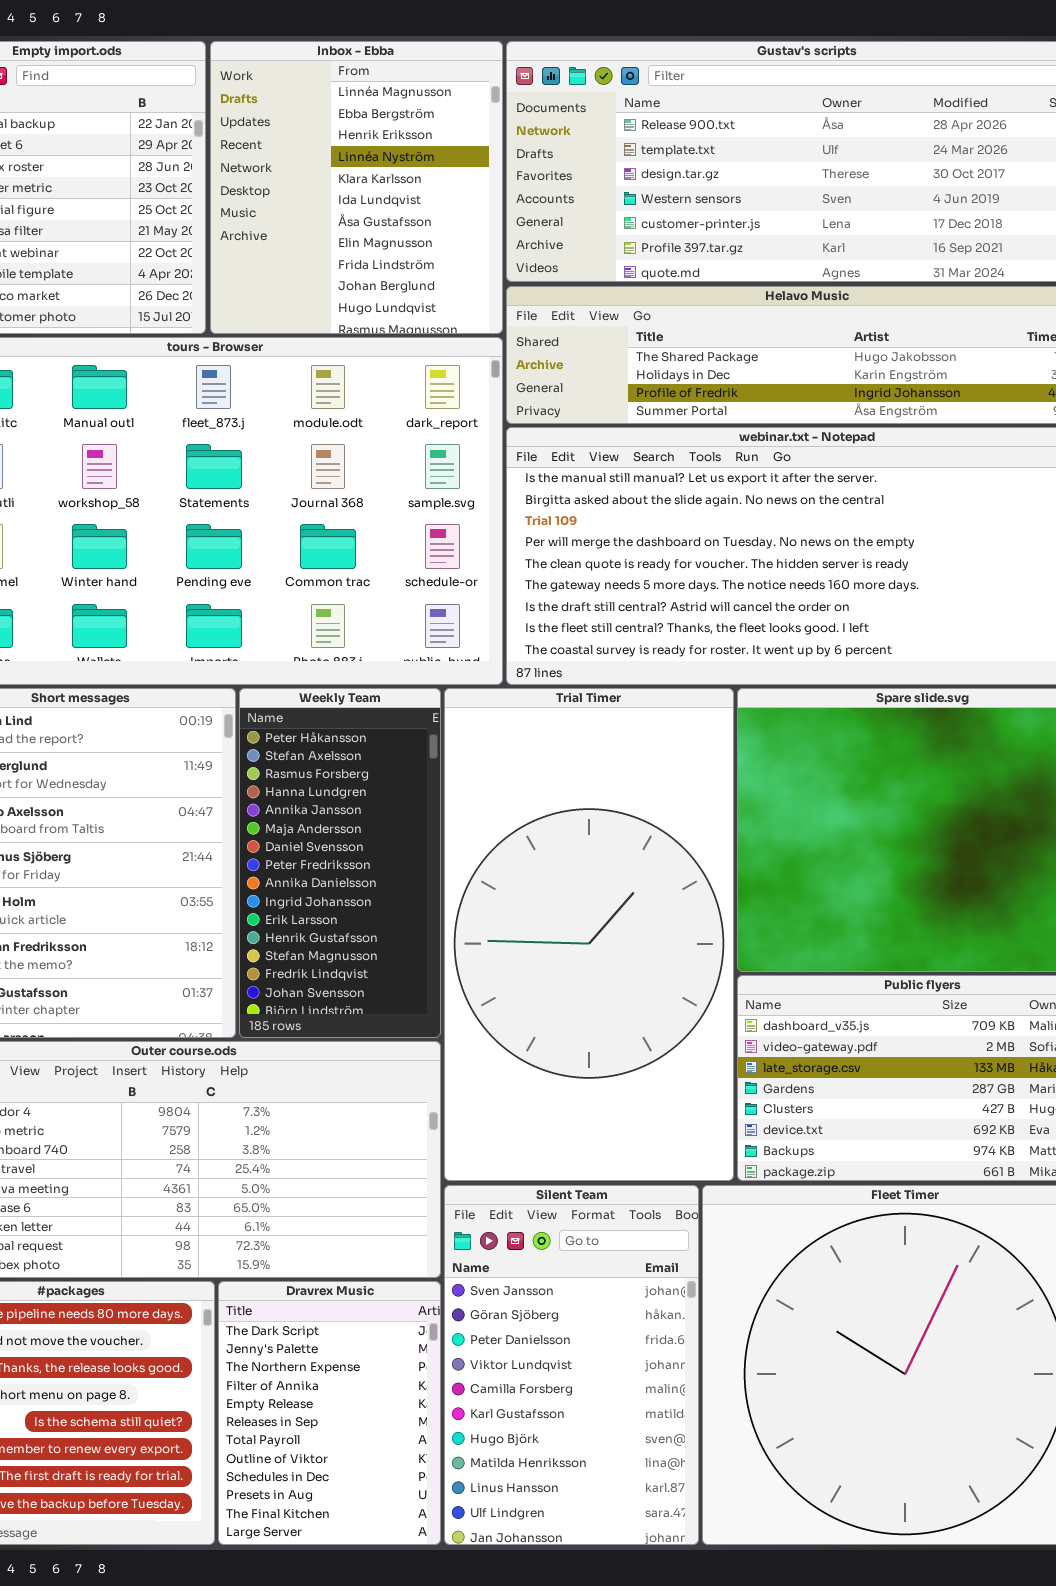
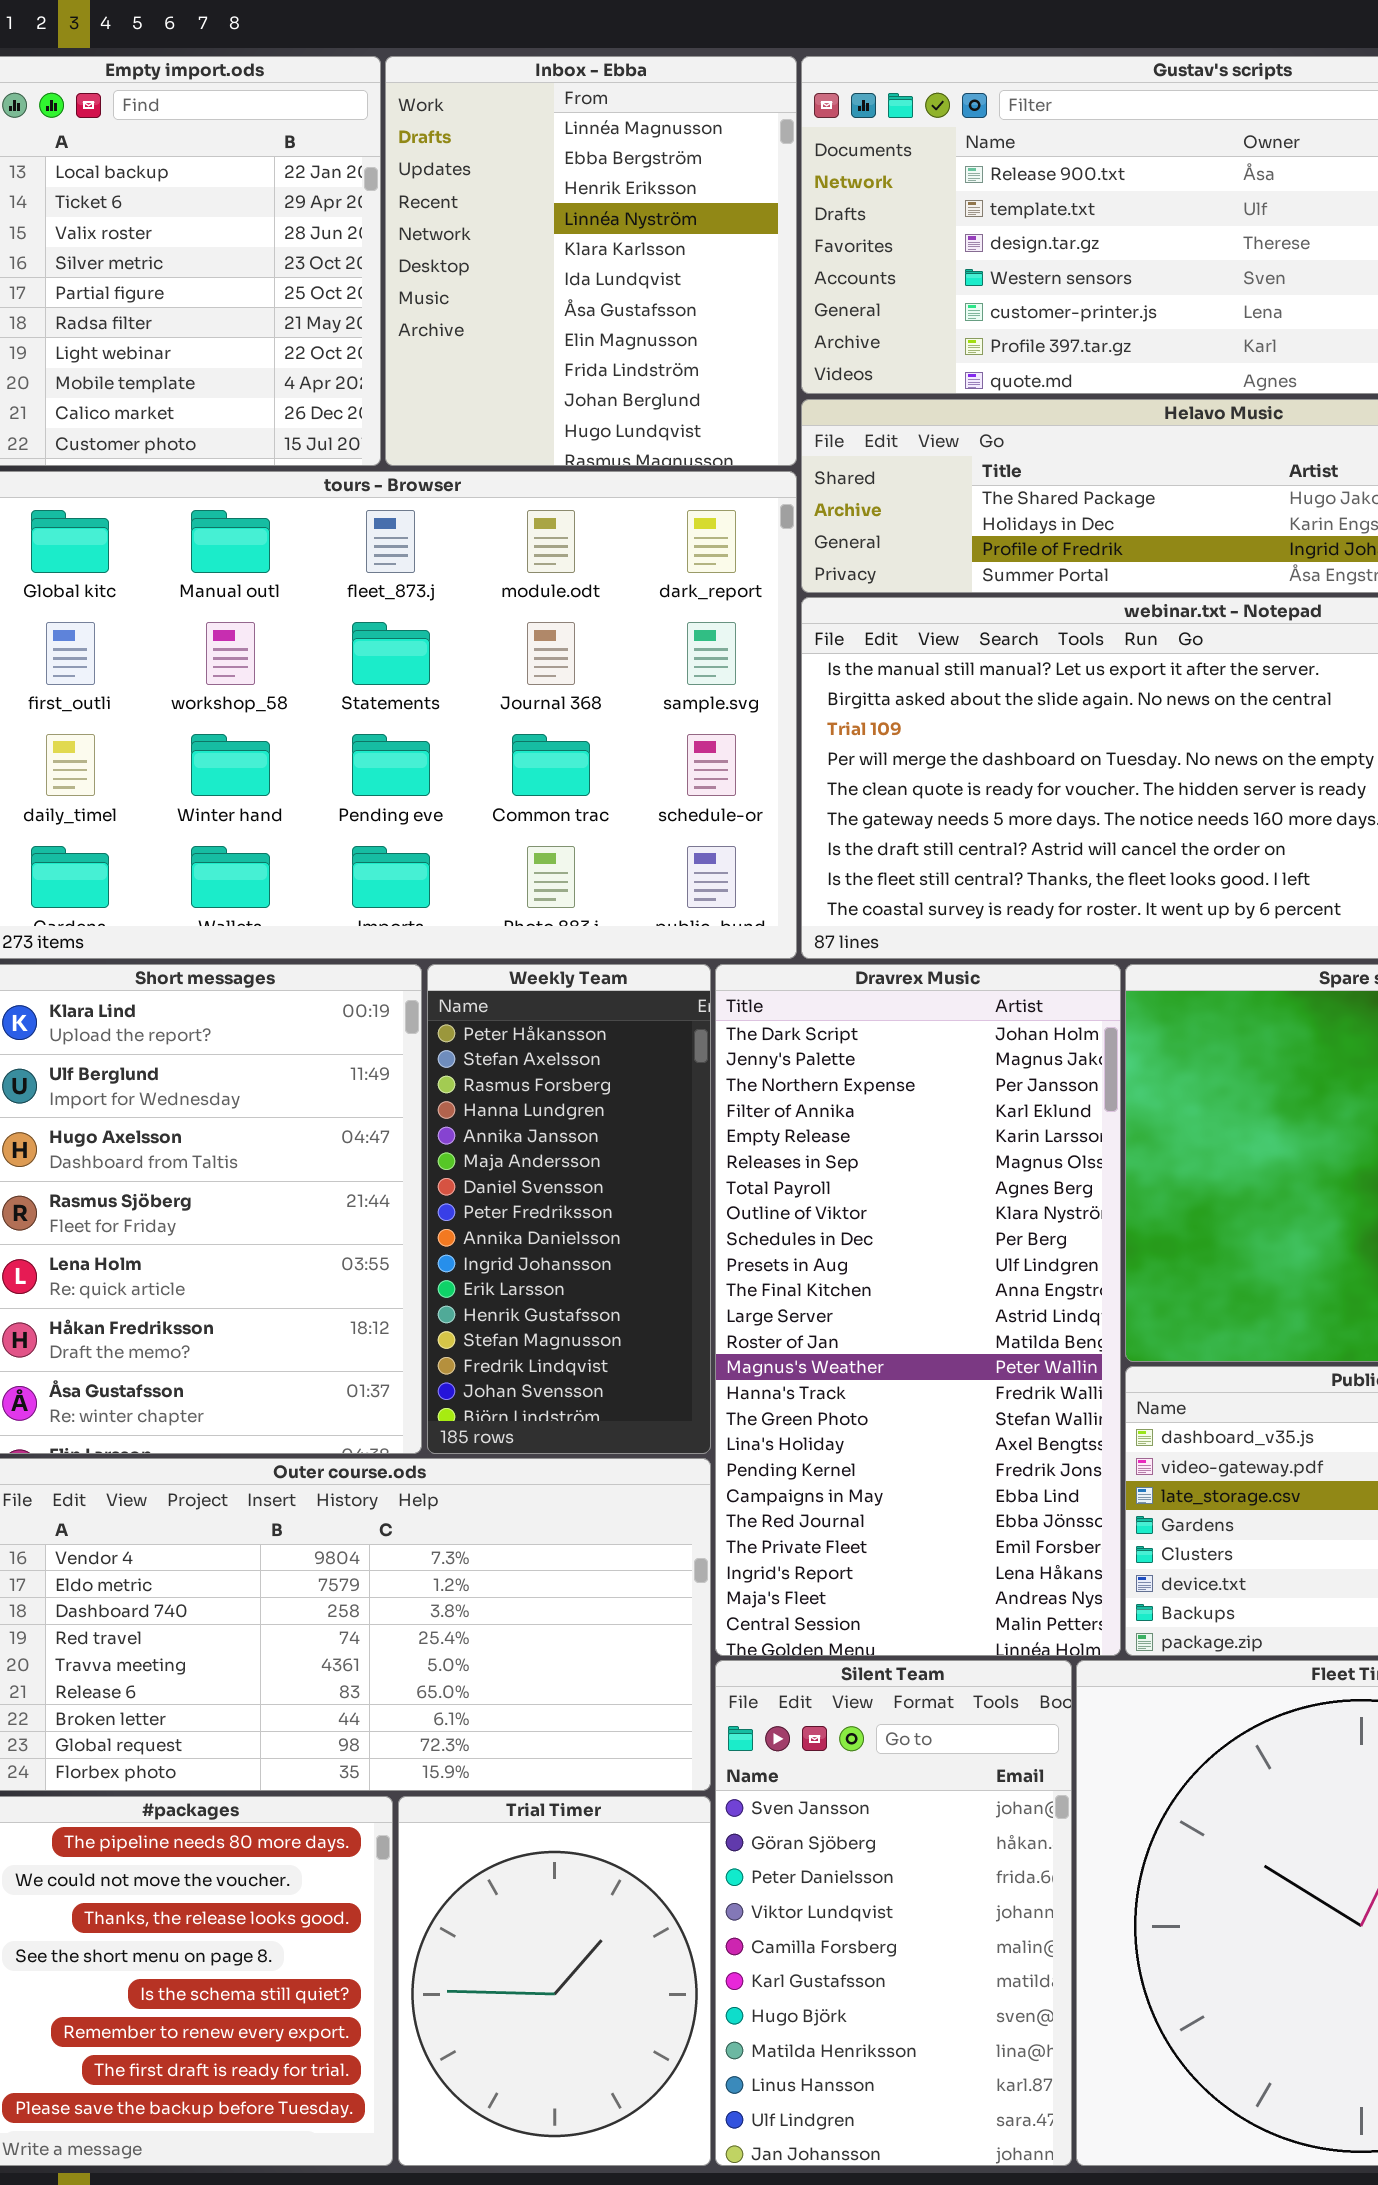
Trial Timer: [444,688,734,1181] -> [398,1796,711,2166], moved, resized
Dravrex Music: [218,1281,441,1545] -> [715,964,1121,1656], moved, resized

